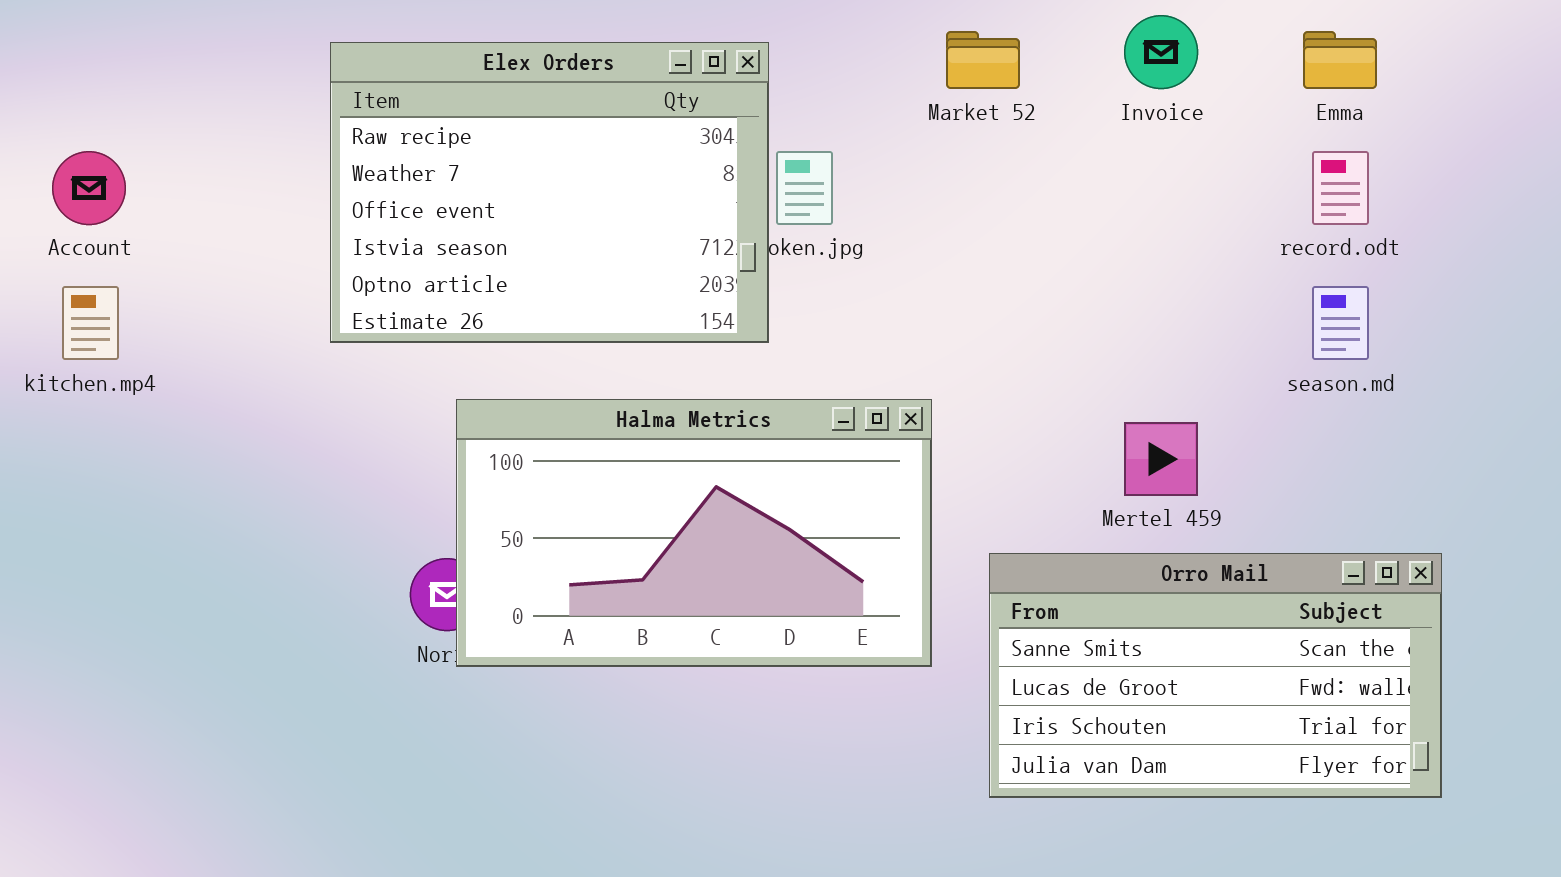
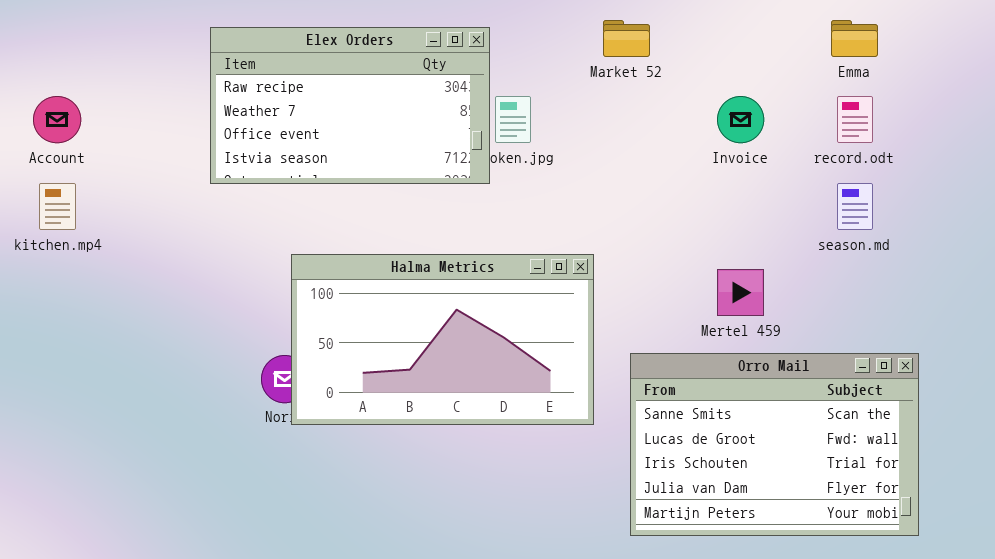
Invoice: [1124,15,1198,89] -> [717,96,764,143], moved
Elex Orders: [330,42,769,343] -> [210,27,490,184], resized
Orro Mail: [989,553,1442,798] -> [630,353,919,536], resized

